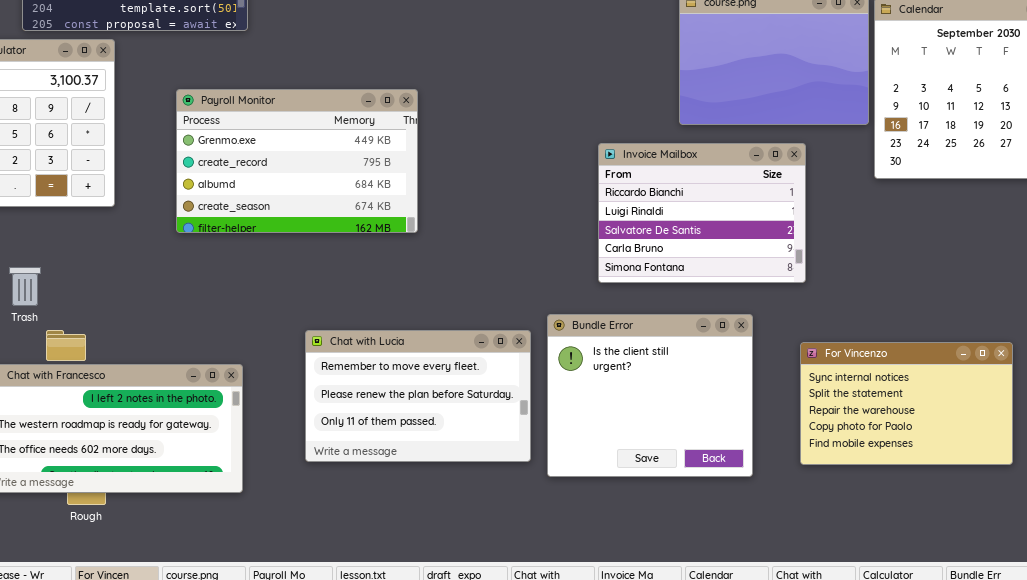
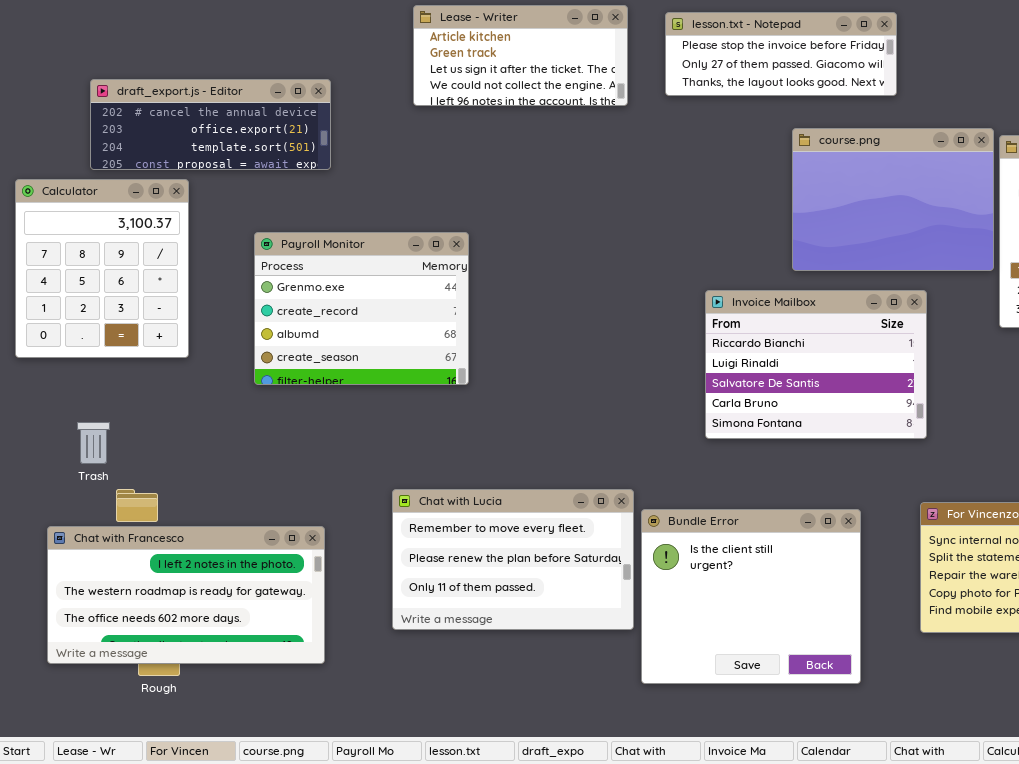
Payroll Monitor: [176,89,418,233] -> [254,232,469,385], resized
Bundle Error: [547,314,753,477] -> [641,509,861,684], moved

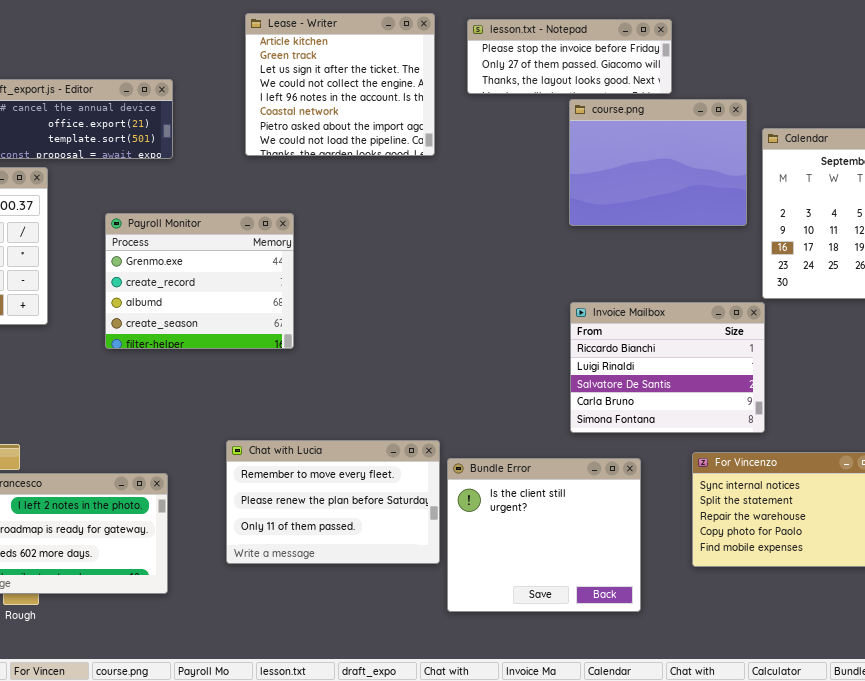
Lease - Writer: [413,5,628,106] -> [245,13,435,156], resized
course.png: [792,128,994,271] -> [569,99,747,226], moved
Invoice Mailbox: [705,290,927,439] -> [570,302,765,433], moved

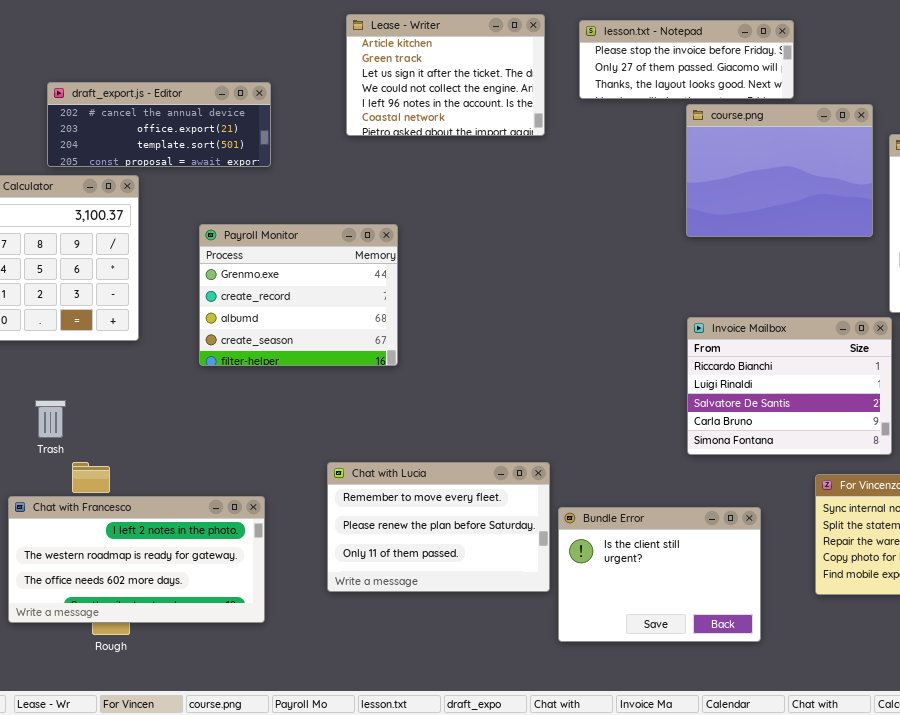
Lease - Writer: [245,13,435,156] -> [346,14,545,136], resized
Bundle Error: [447,458,641,612] -> [558,507,761,642], resized

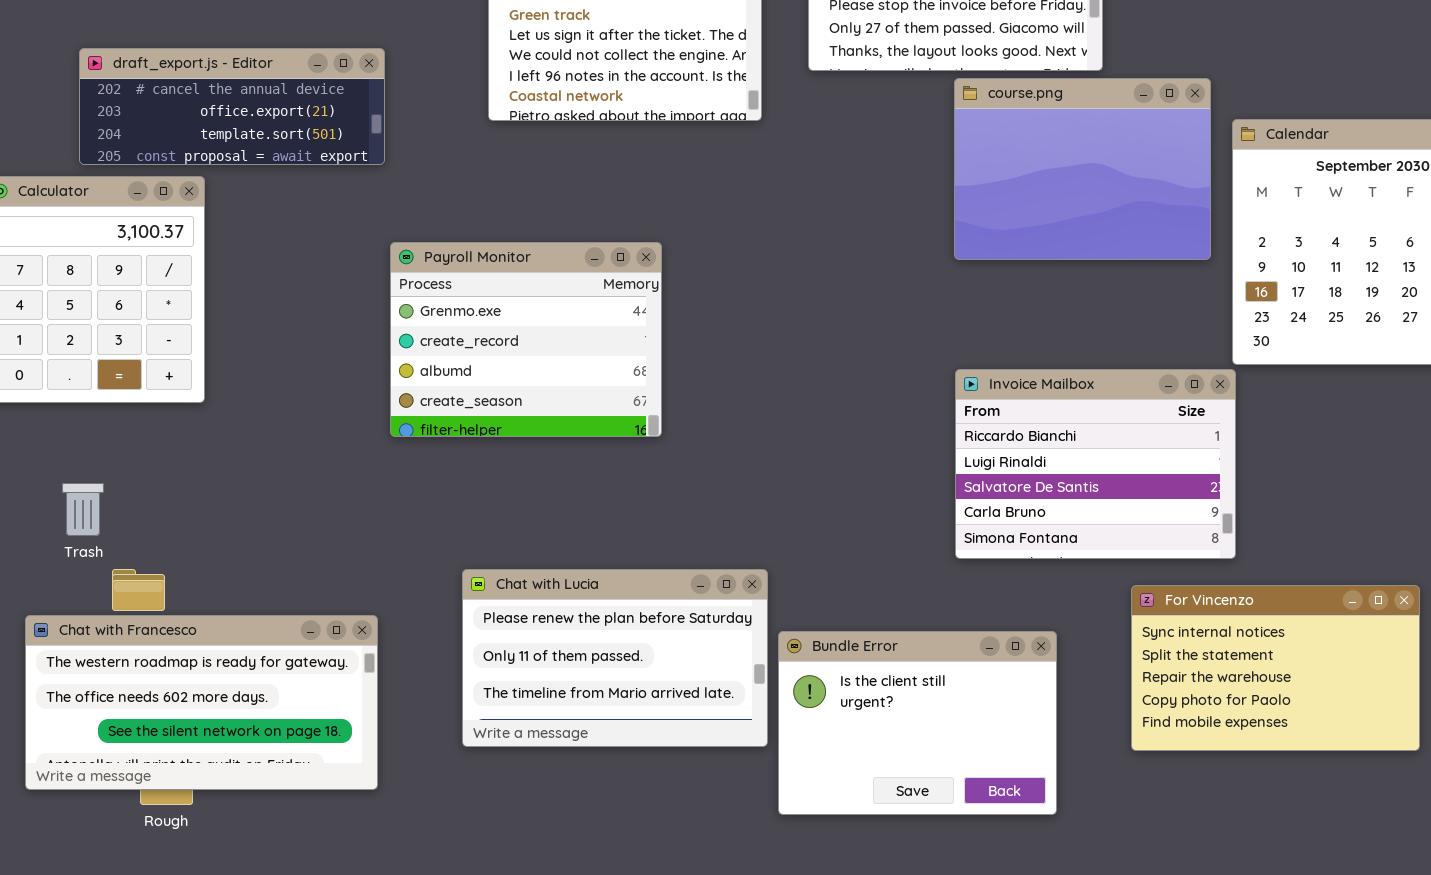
Payroll Monitor: [199,224,398,366] -> [390,242,662,437], moved
Chat with Lucia: [327,462,550,592] -> [462,569,768,747], scrolled down 1 row
Chat with Francesco: [8,496,265,623] -> [25,615,378,790], scrolled down 1 row

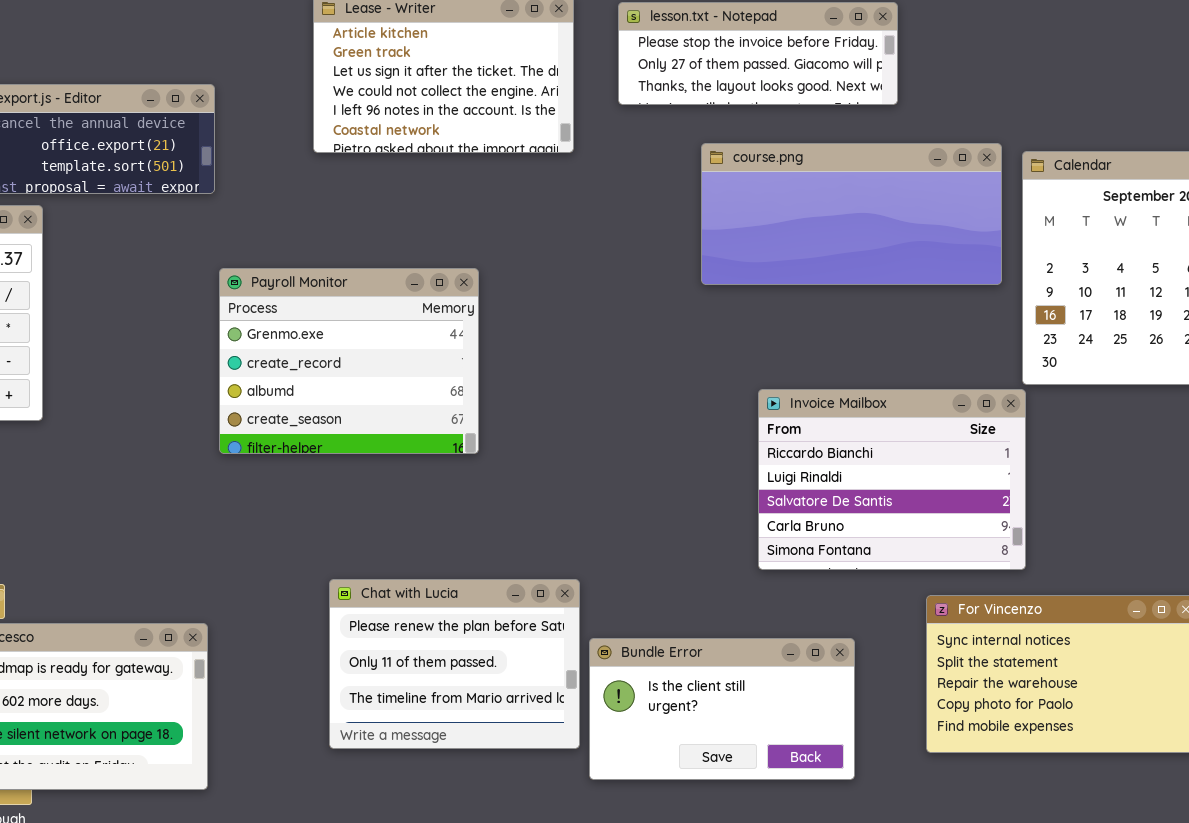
course.png: [954,78,1211,260] -> [701,143,1002,285], resized
Chat with Lucia: [462,569,768,747] -> [329,579,580,749], resized
Bundle Error: [778,631,1057,815] -> [589,638,855,780], resized

